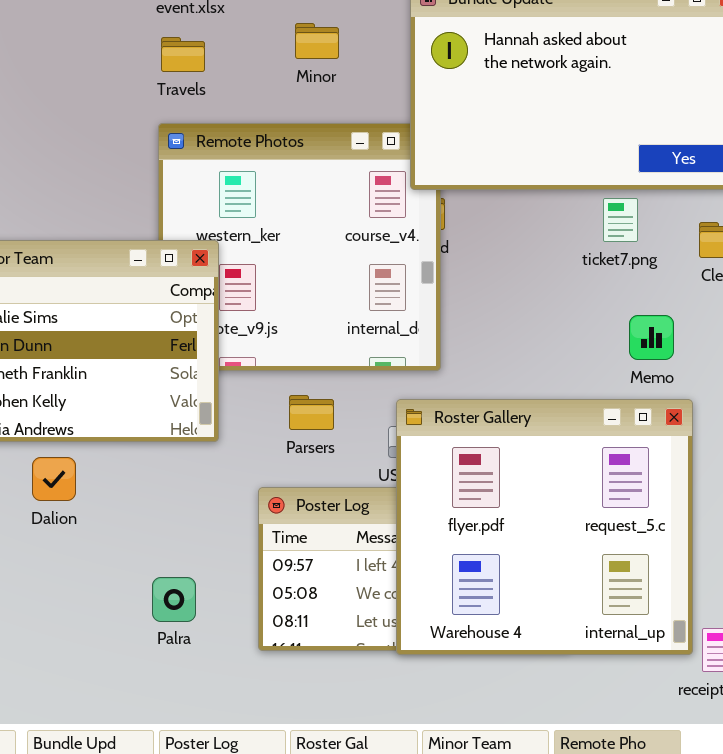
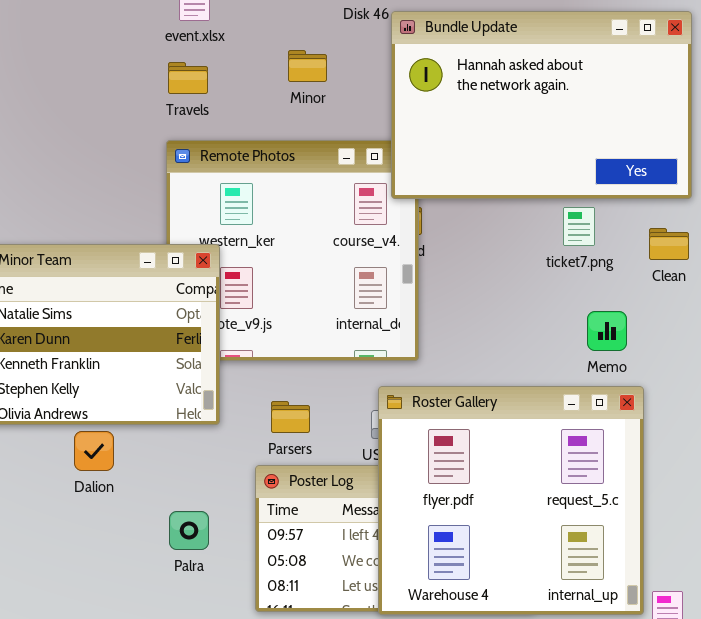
Parsers: [289,395,334,430] -> [271,401,310,433], moved
Dalion: [32,457,76,501] -> [74,431,114,471], moved
Palra: [152,577,196,622] -> [169,511,209,550], moved

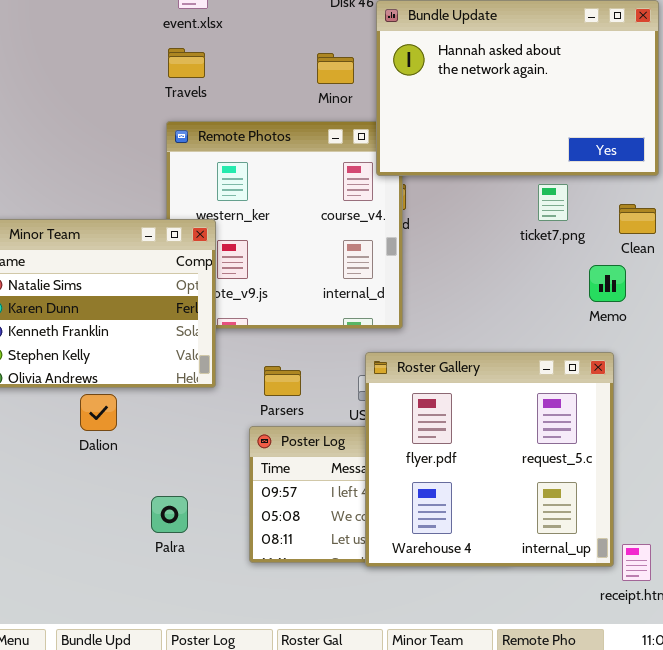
Minor: [288,50,327,82] -> [317,53,354,84], moved
Memo: [587,311,627,351] -> [589,265,626,302], moved
Palra: [169,511,209,550] -> [151,496,188,533], moved

